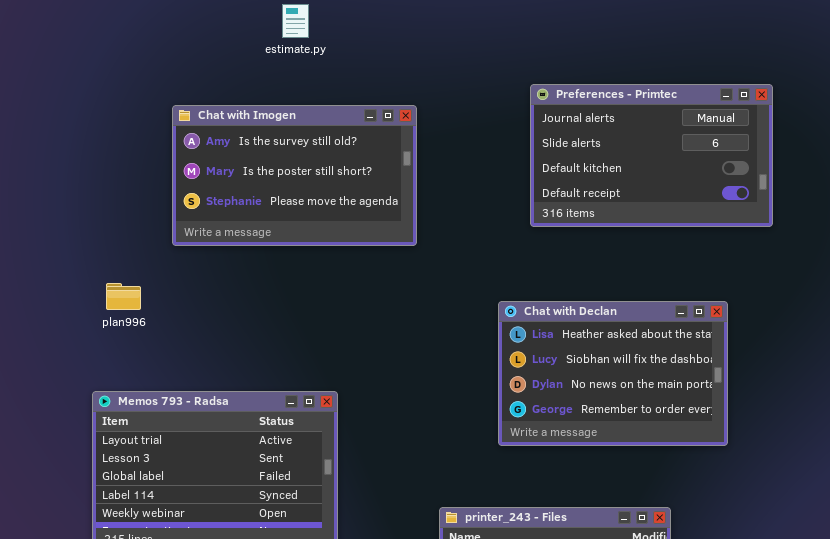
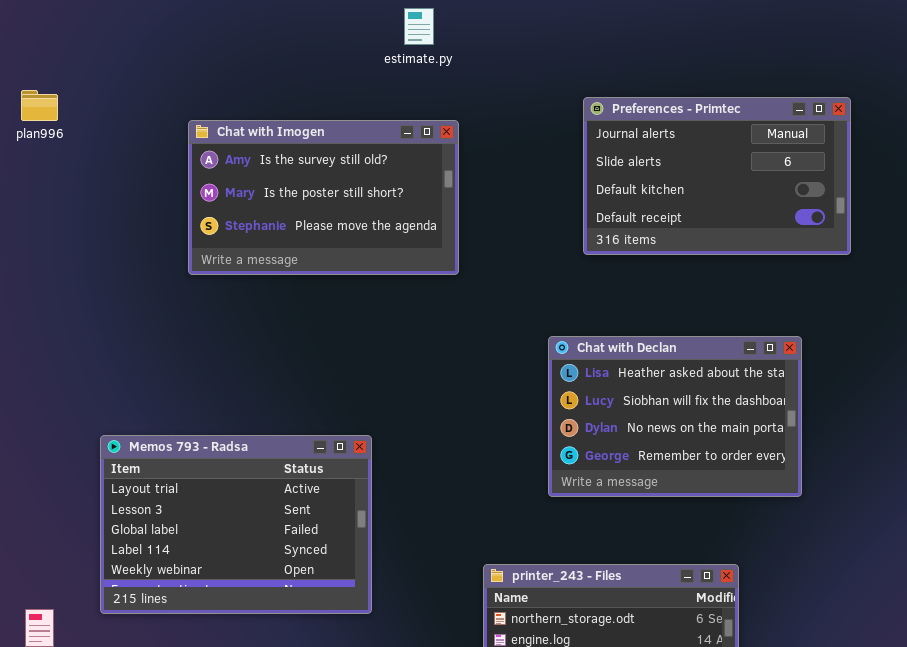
estimate.py: [282,4,309,38] -> [404,8,434,45], moved
plan996: [106,283,141,310] -> [21,90,58,121], moved

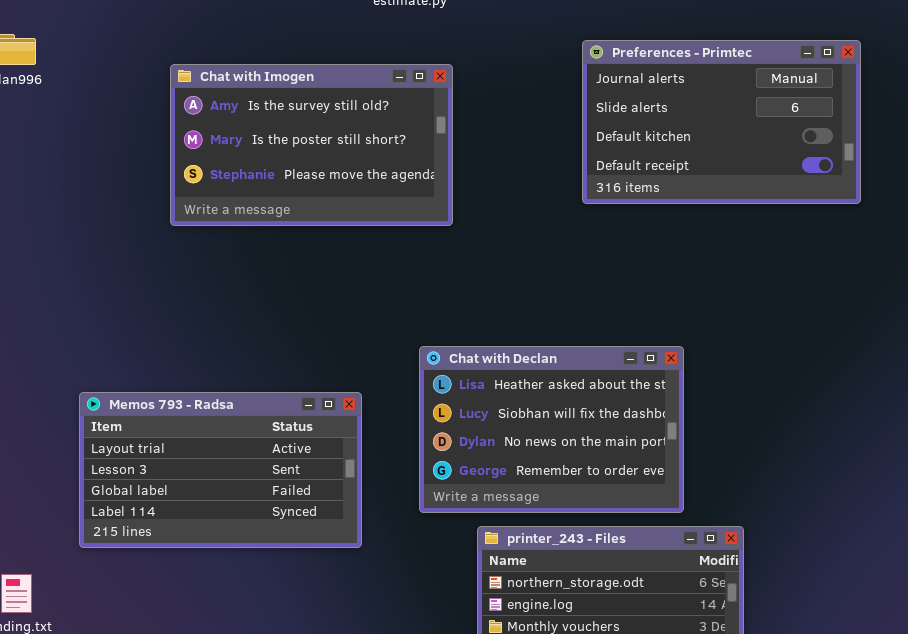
Chat with Declan: [548,336,802,497] -> [419,346,684,513], moved
Memos 793 - Radsa: [100,435,372,614] -> [79,392,362,548], resized

